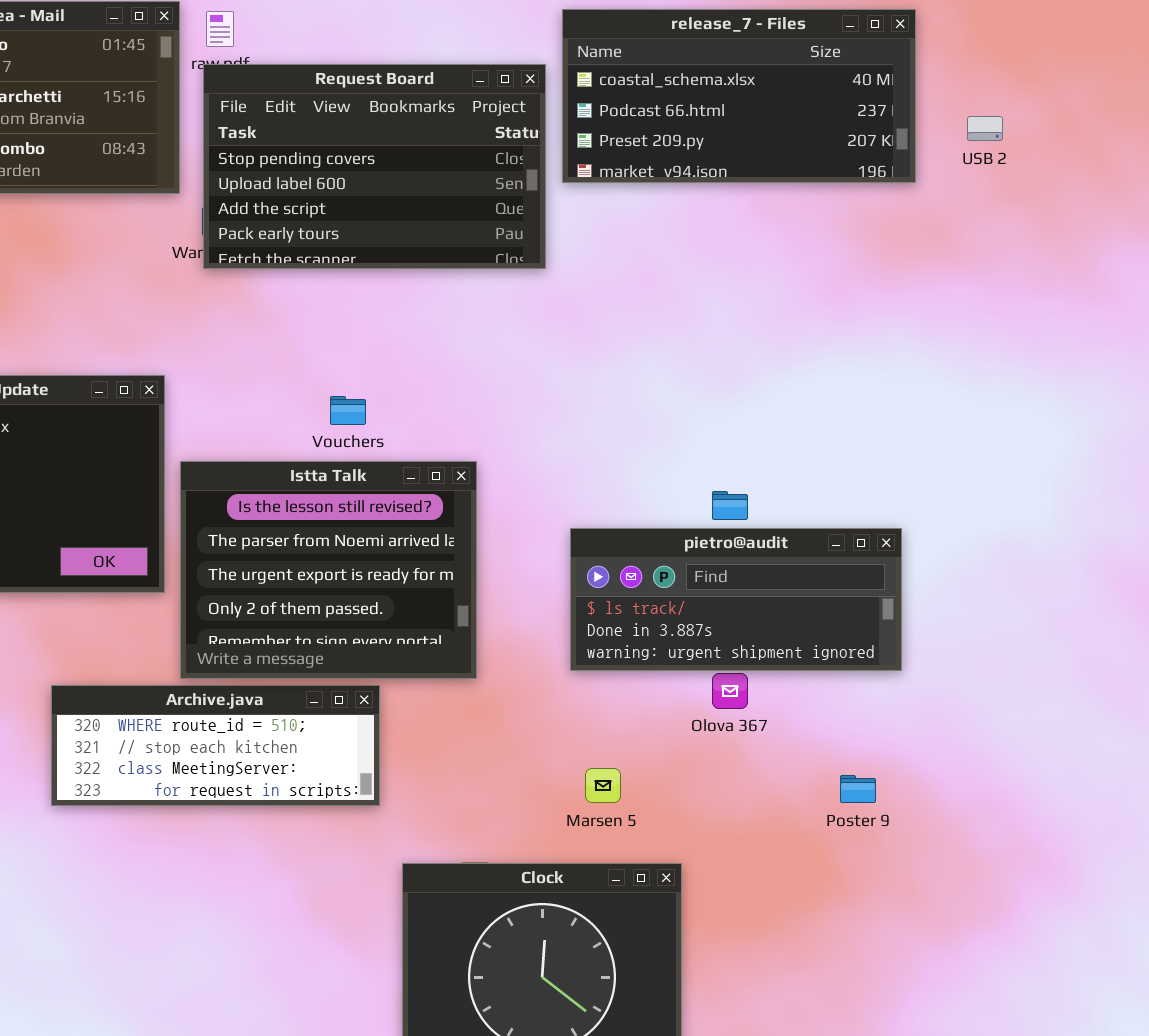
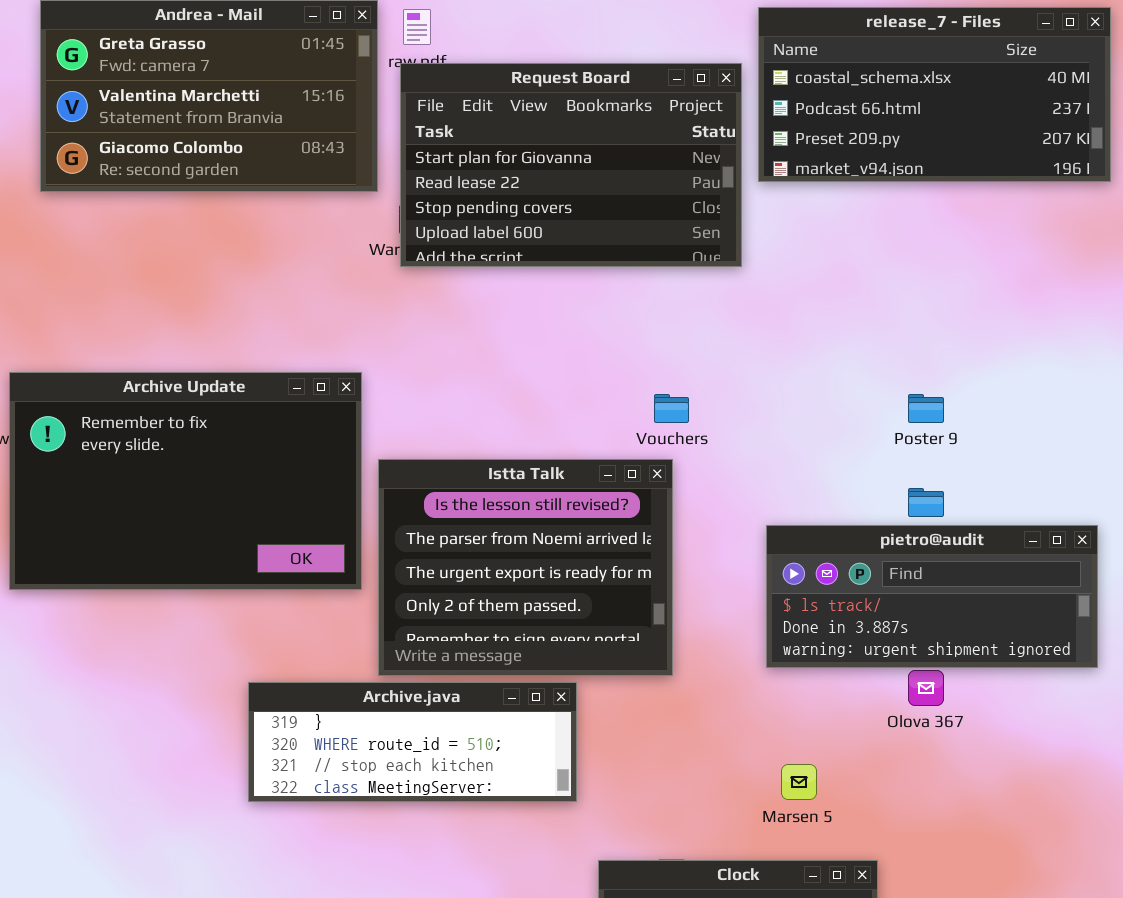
Request Board: [203,64,546,269] -> [400,63,742,267], scrolled up 2 rows
Vouchers: [330,396,366,425] -> [654,394,689,423], moved
Archive.java: [51,685,380,806] -> [248,682,577,802], scrolled up 1 row
Poster 9: [840,775,876,803] -> [908,394,944,423], moved

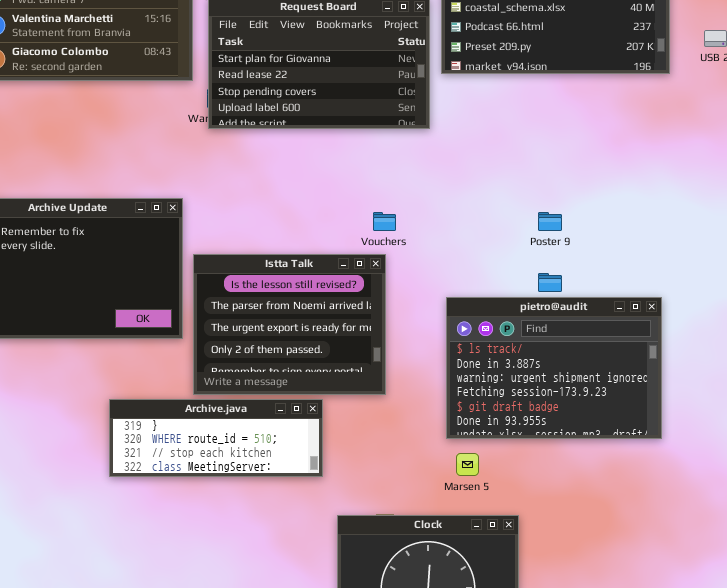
pietro@audit: [766,525,1098,668] -> [446,297,662,439], resized

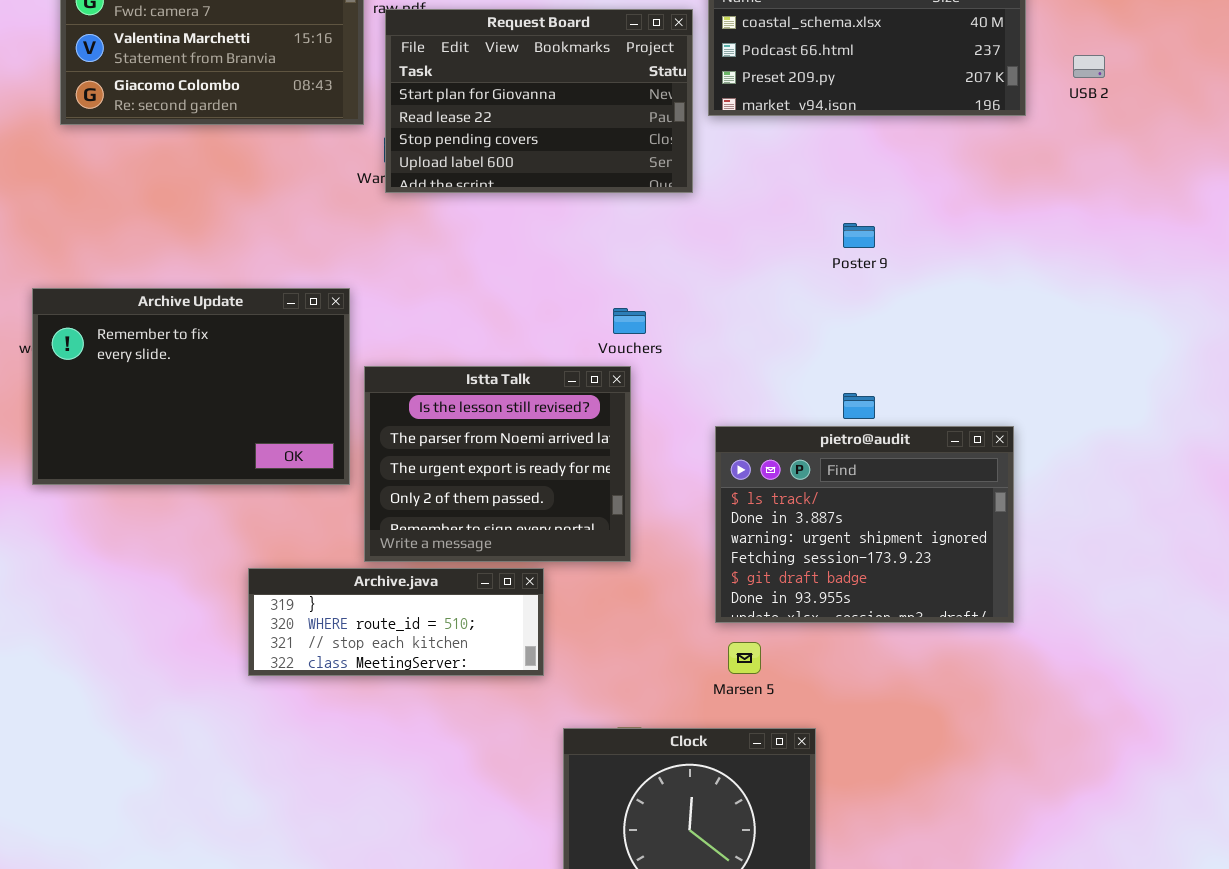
Poster 9: [538,212,562,231] -> [843,223,875,248], moved

